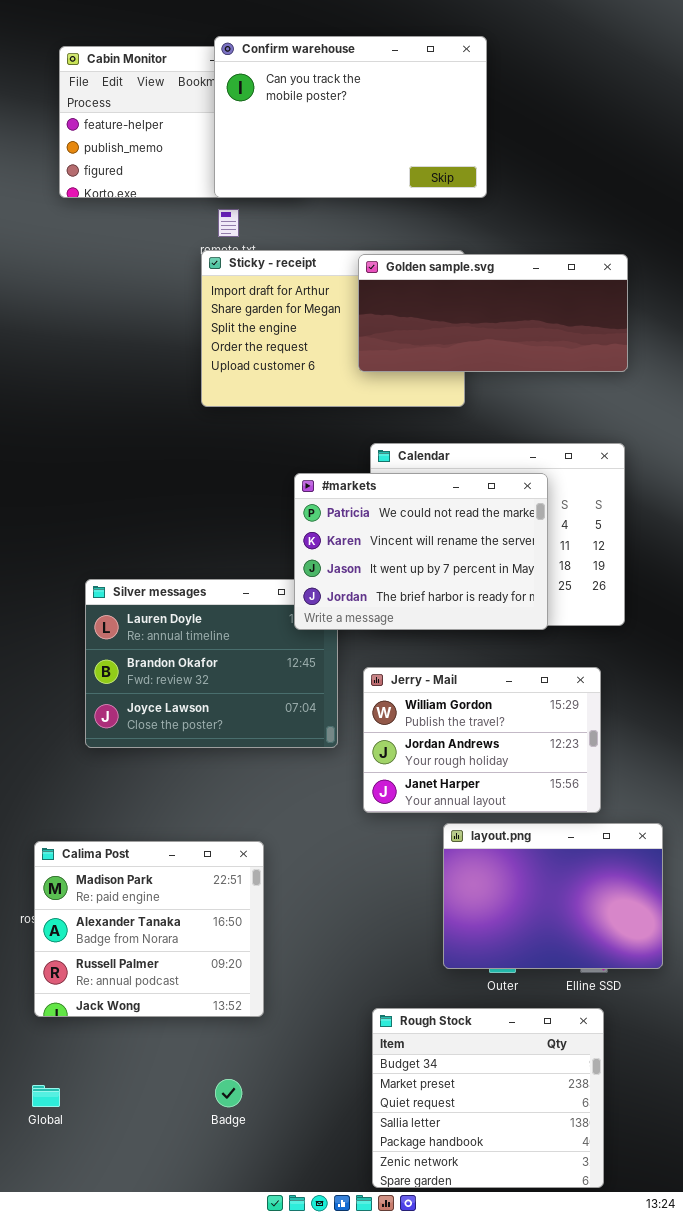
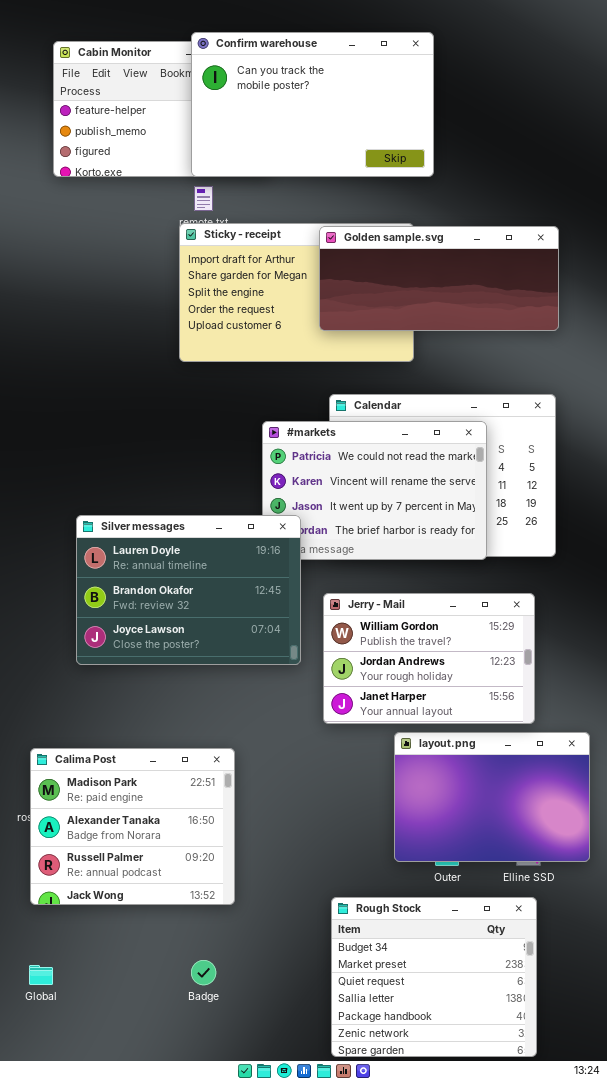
Silver messages: [85,579,338,748] -> [76,515,301,665], raised

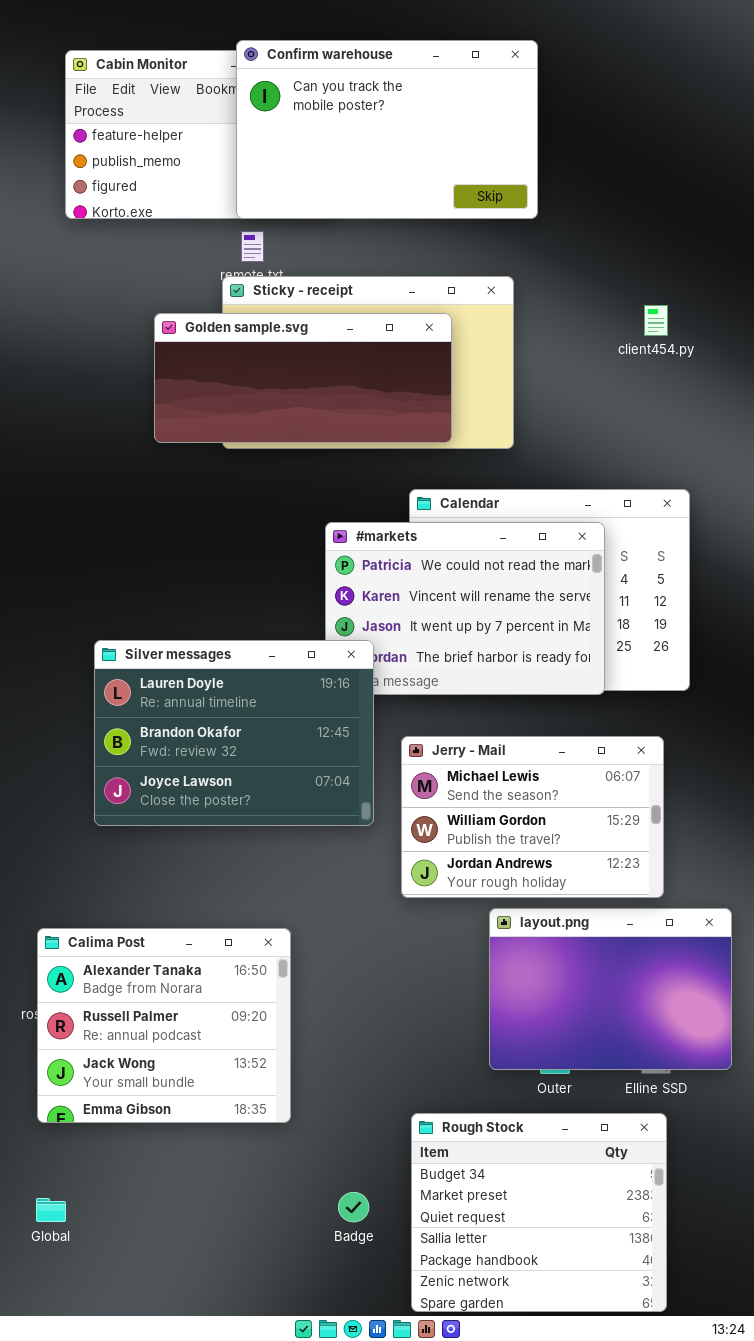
Golden sample.svg: [319,226,559,331] -> [154,313,452,443], moved
Jerry - Mail: [323,593,535,724] -> [401,736,664,898], scrolled up 1 row
Calima Post: [30,748,235,905] -> [37,928,291,1123], scrolled down 1 row
Badge: [191,960,216,985] -> [338,1192,369,1222], moved

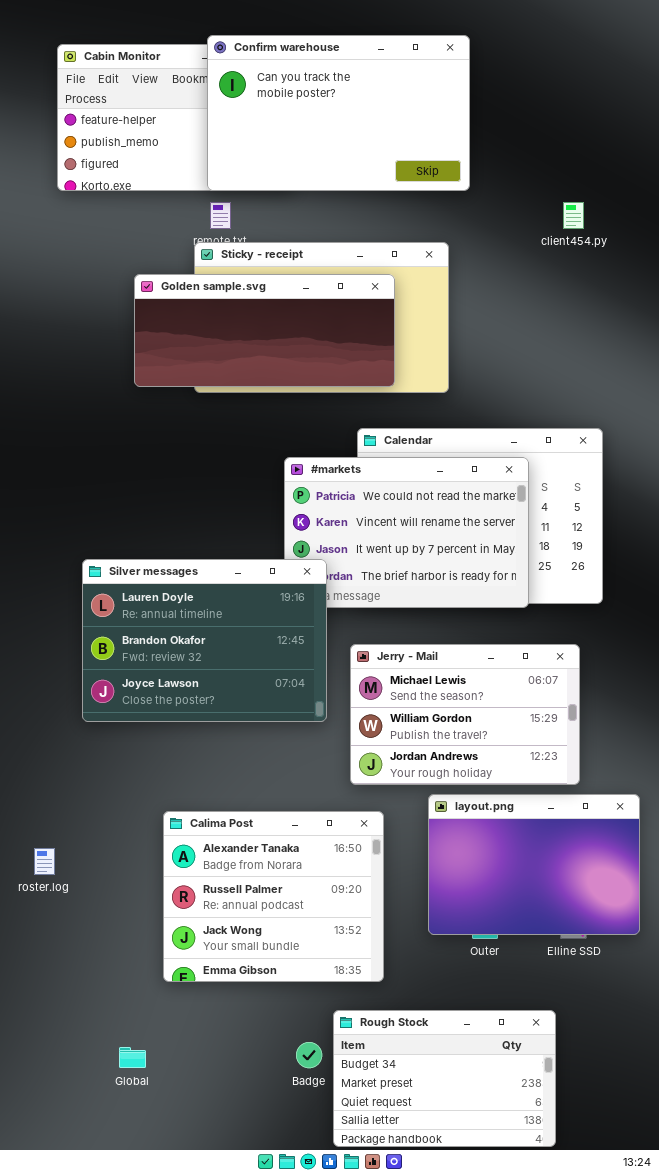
client454.py: [644,305,668,336] -> [563,202,584,229], moved
Calima Post: [37,928,291,1123] -> [163,811,384,982], moved
Rough Stock: [411,1113,667,1312] -> [333,1010,556,1147], moved, resized
Global: [36,1198,66,1222] -> [119,1047,146,1068], moved

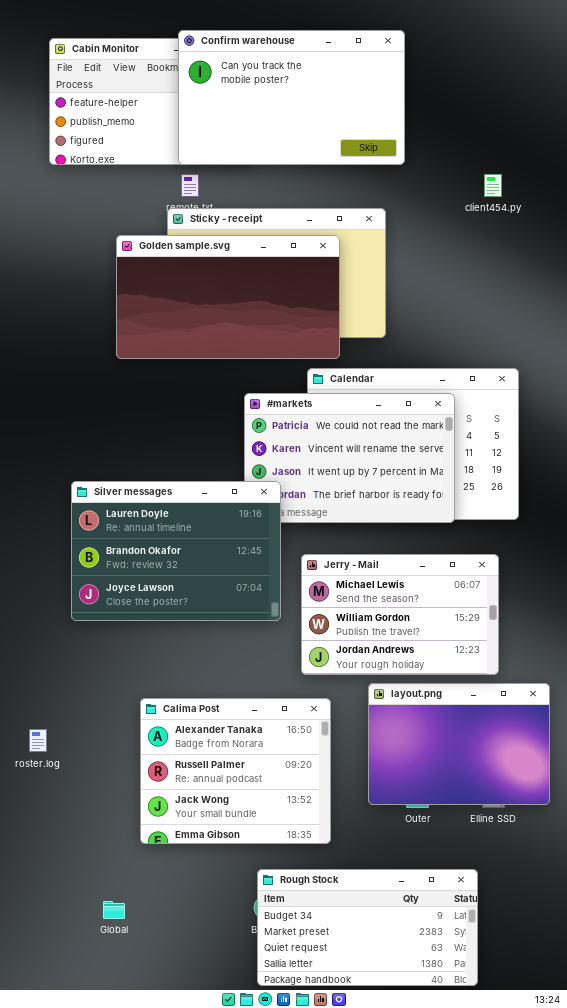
Golden sample.svg: [134,274,395,387] -> [116,235,340,359], resized
Rough Stock: [333,1010,556,1147] -> [257,869,478,986], resized

